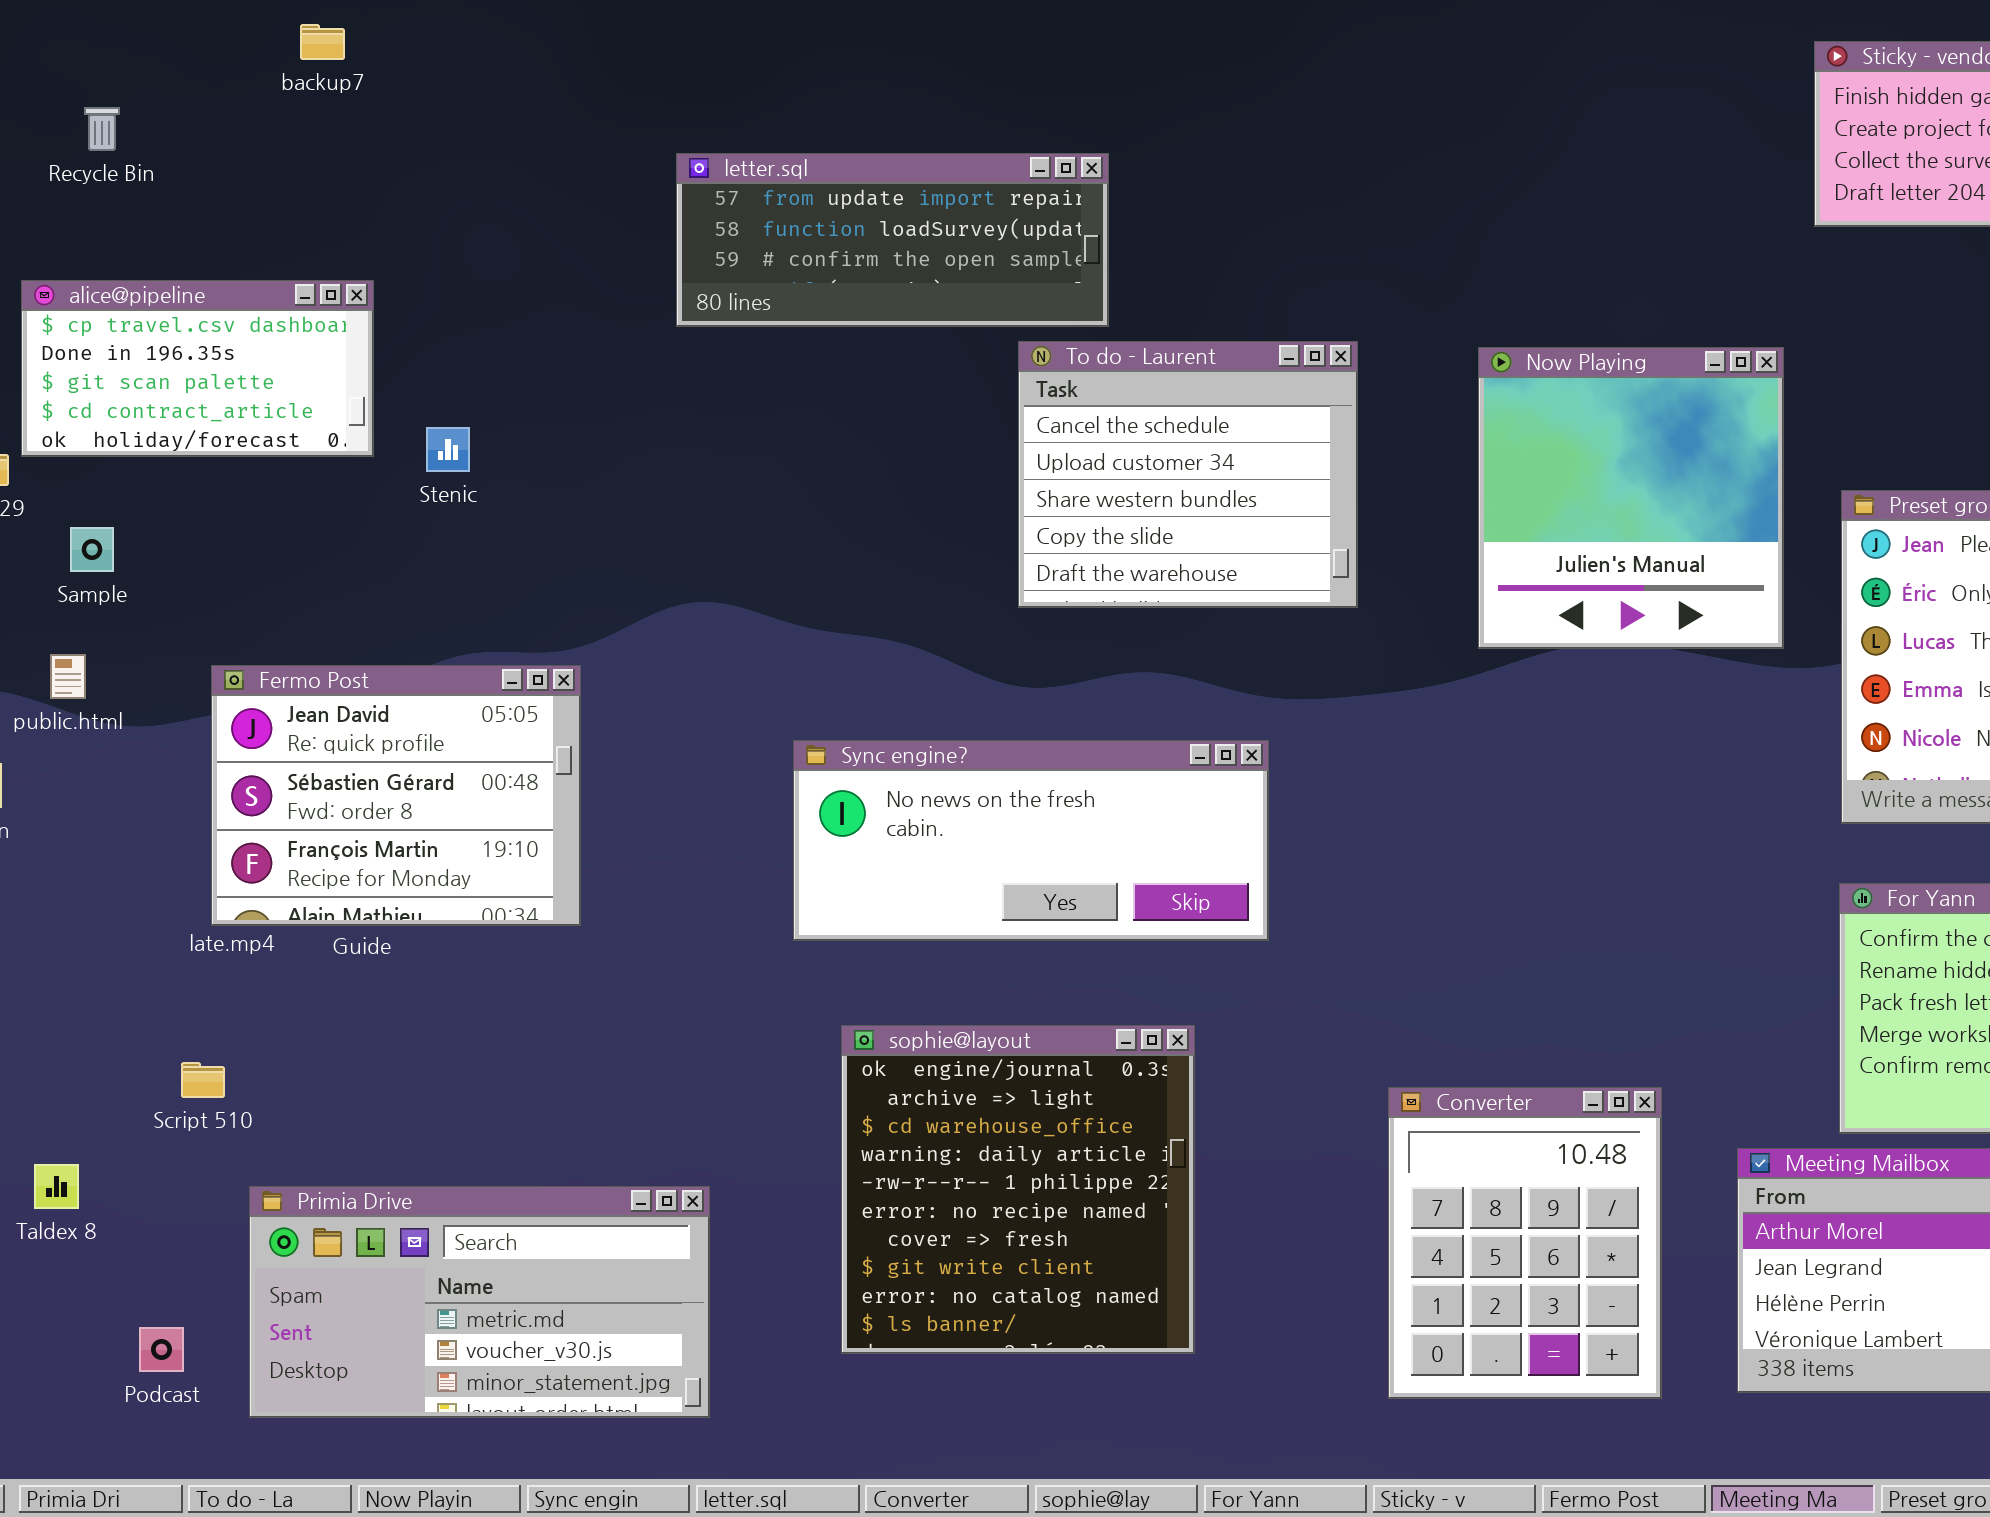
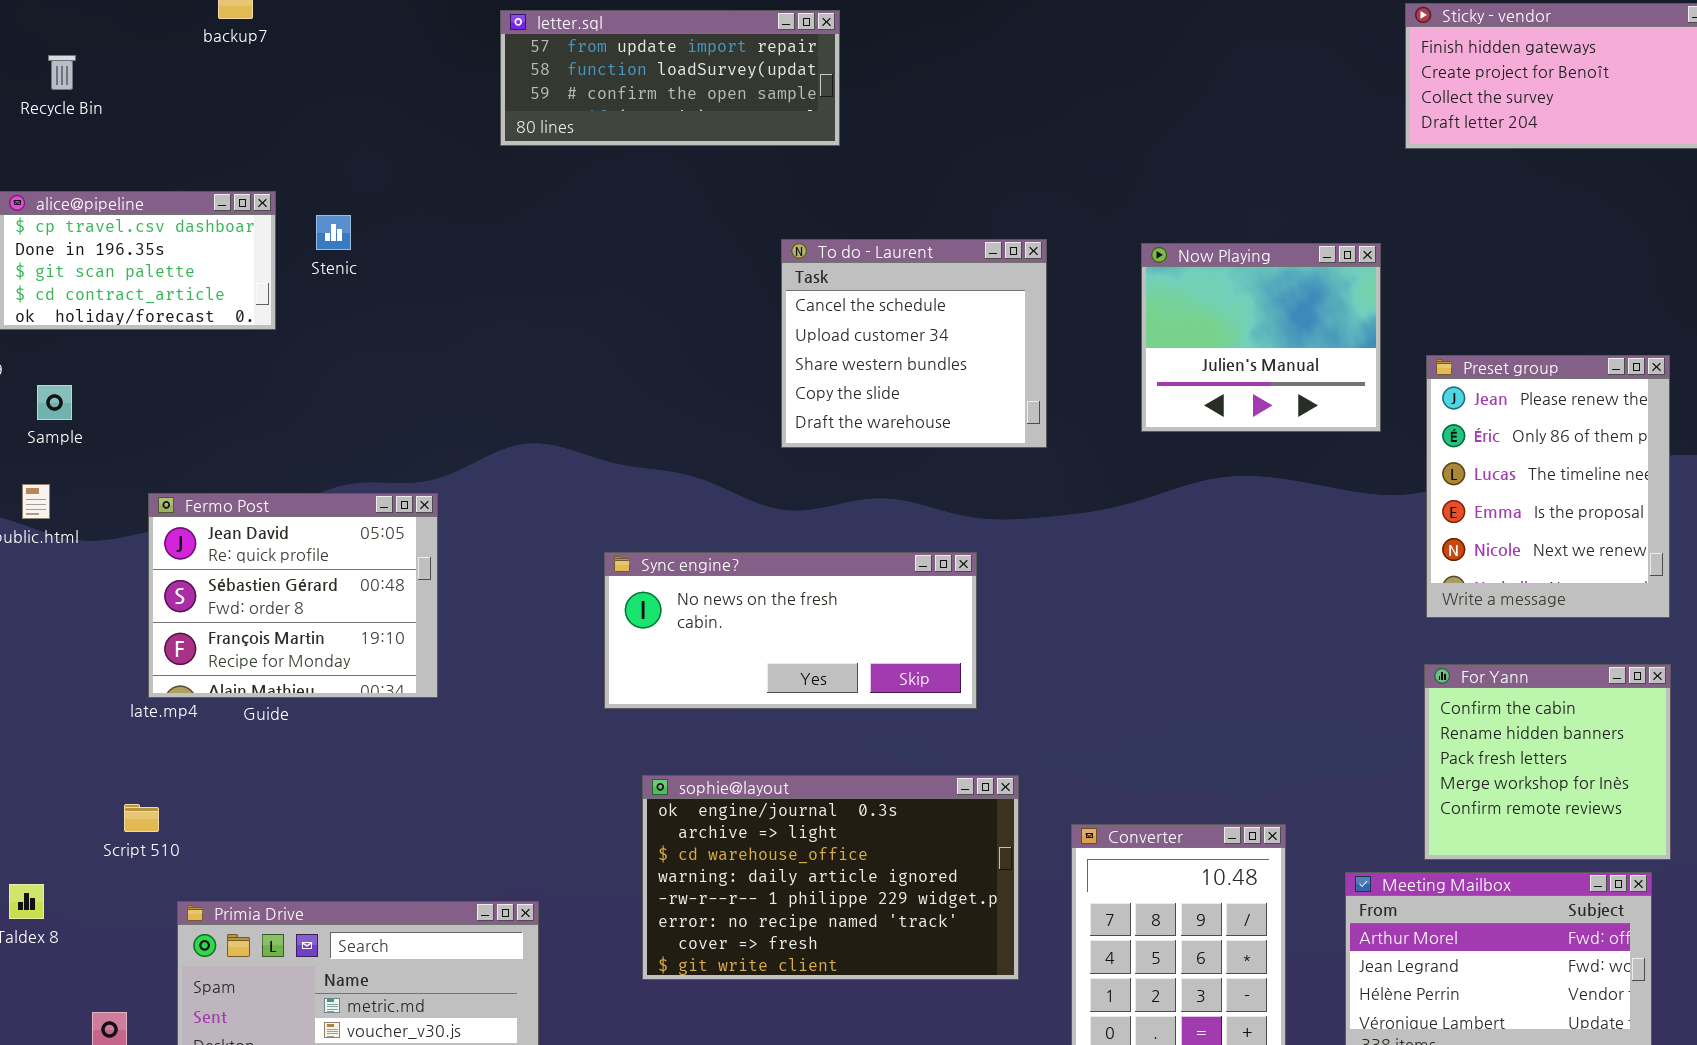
letter.sql: [676,153,1109,327] -> [500,10,840,146], moved
Now Playing: [1478,347,1784,649] -> [1141,243,1381,432], resized
Stenic: [426,427,470,472] -> [316,215,351,250], moved
sophie@layout: [841,1025,1195,1354] -> [642,775,1019,980], resized

